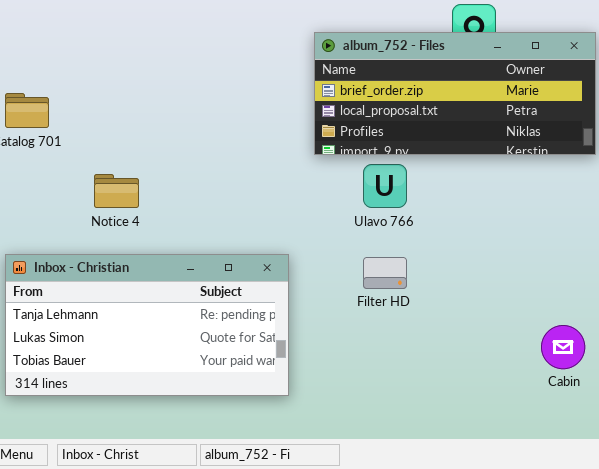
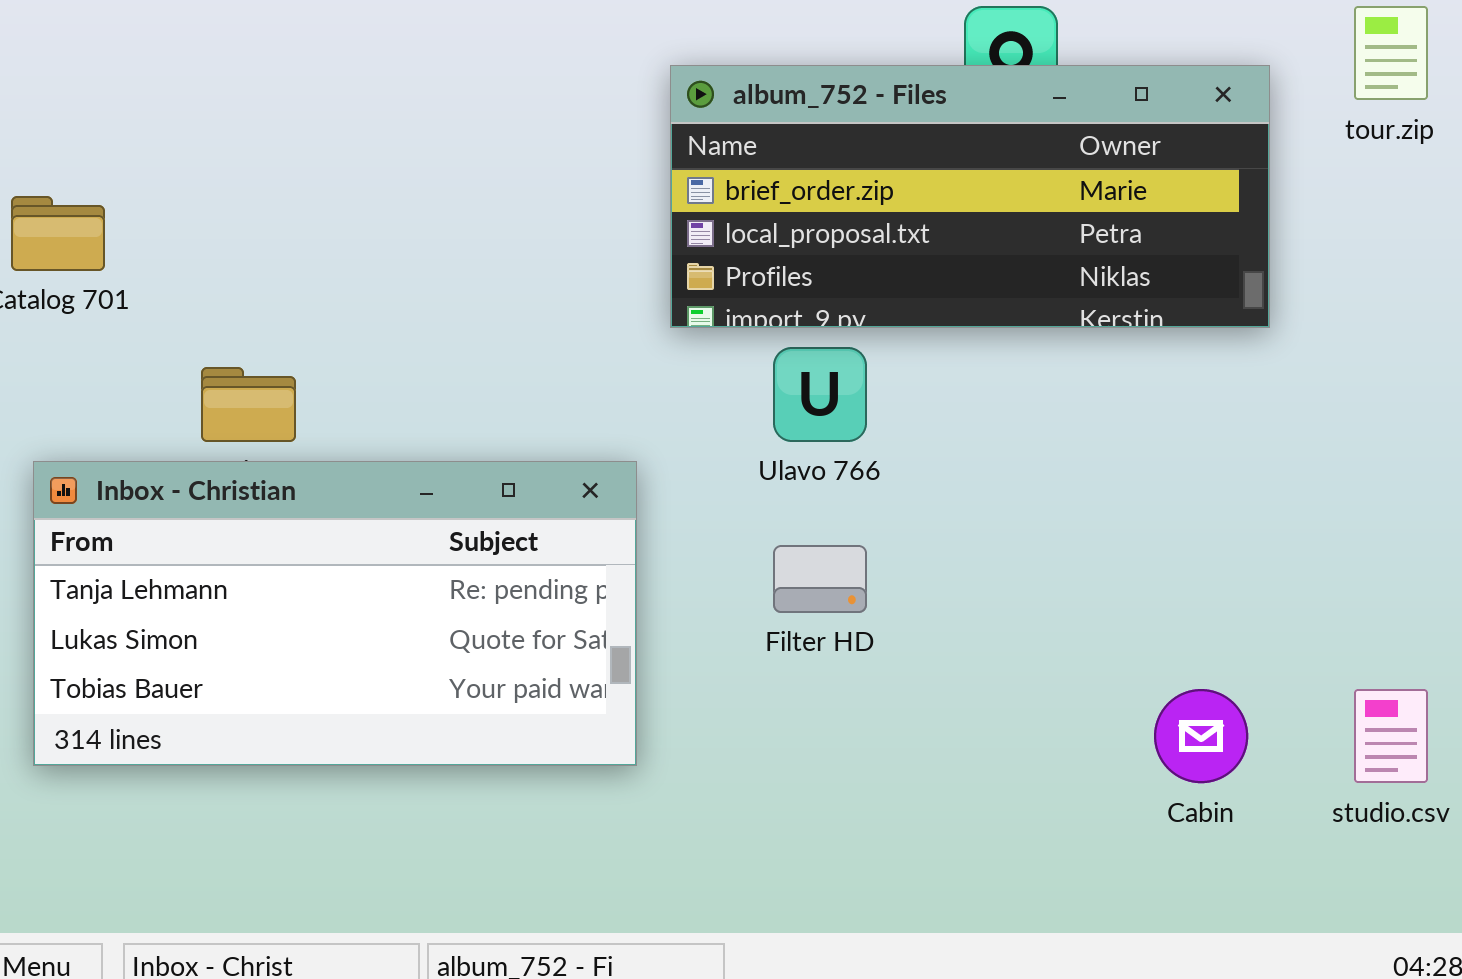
Inbox - Christian: [5,254,289,396] -> [33,461,637,766], moved

